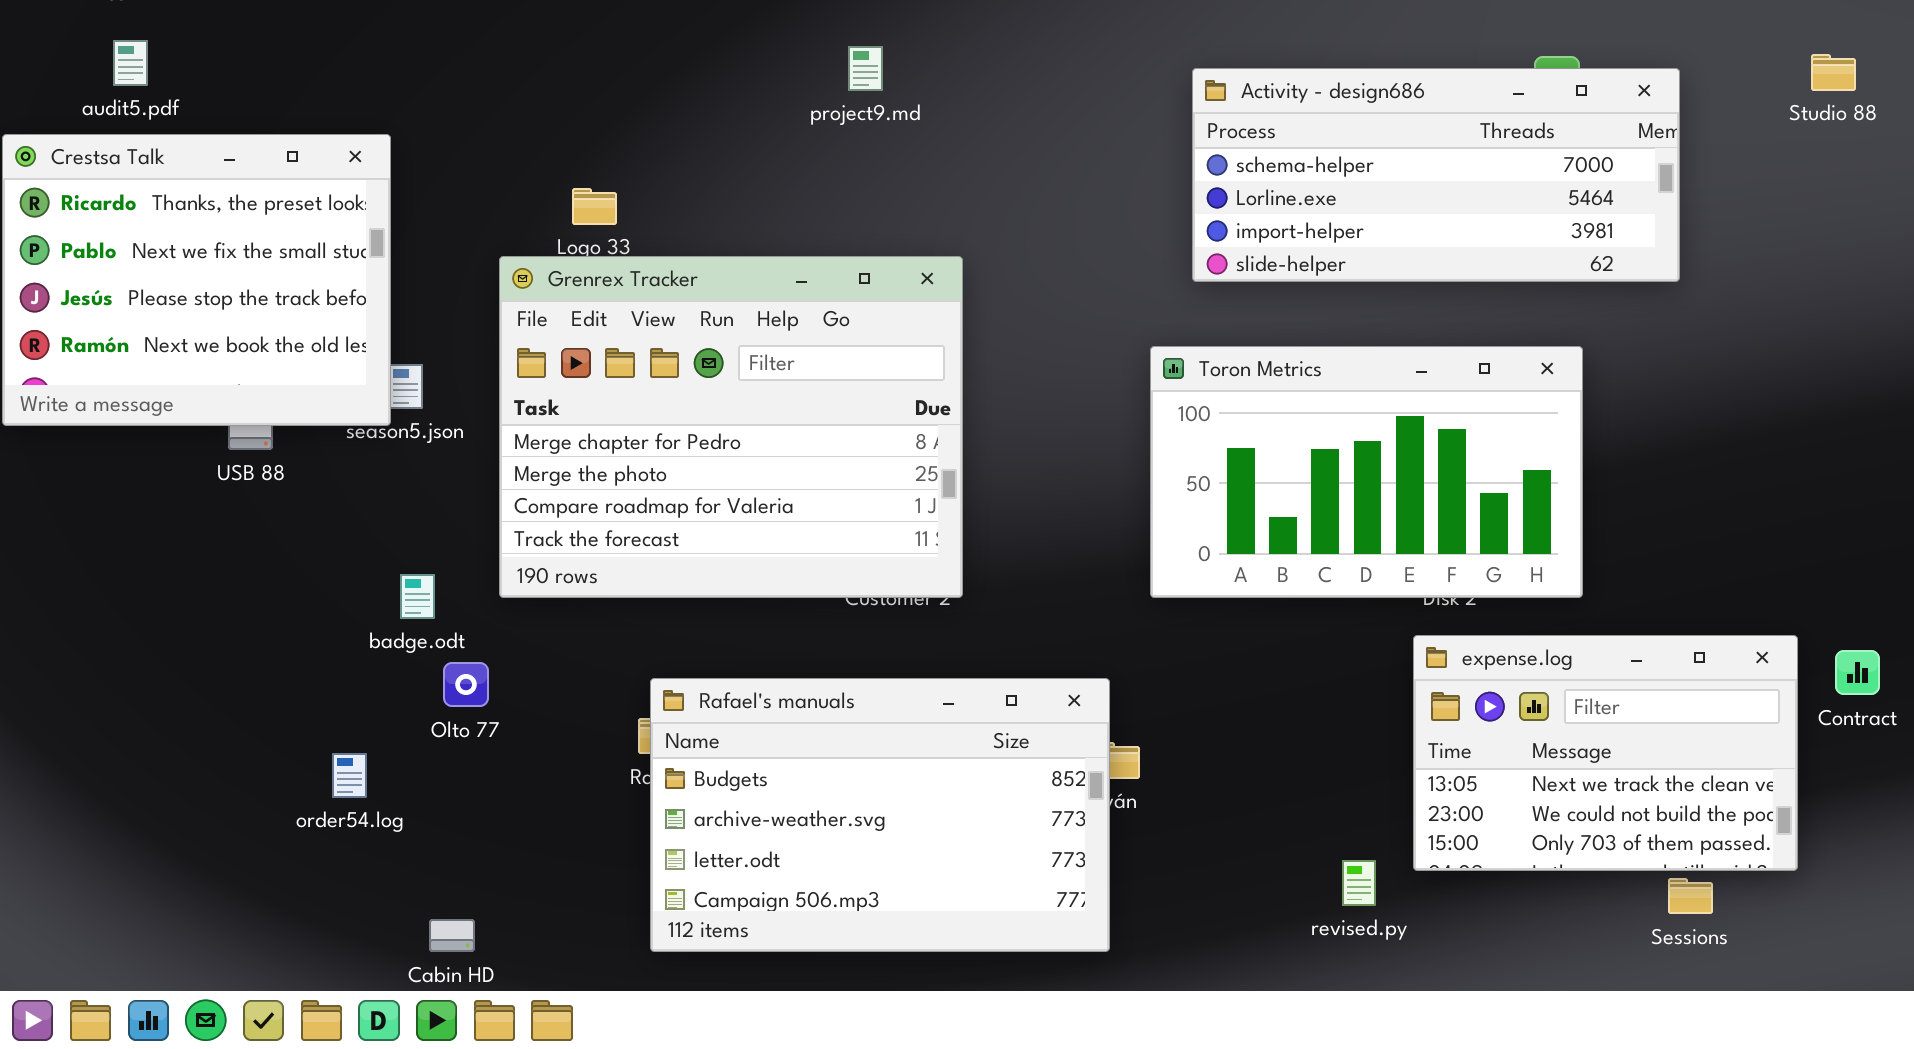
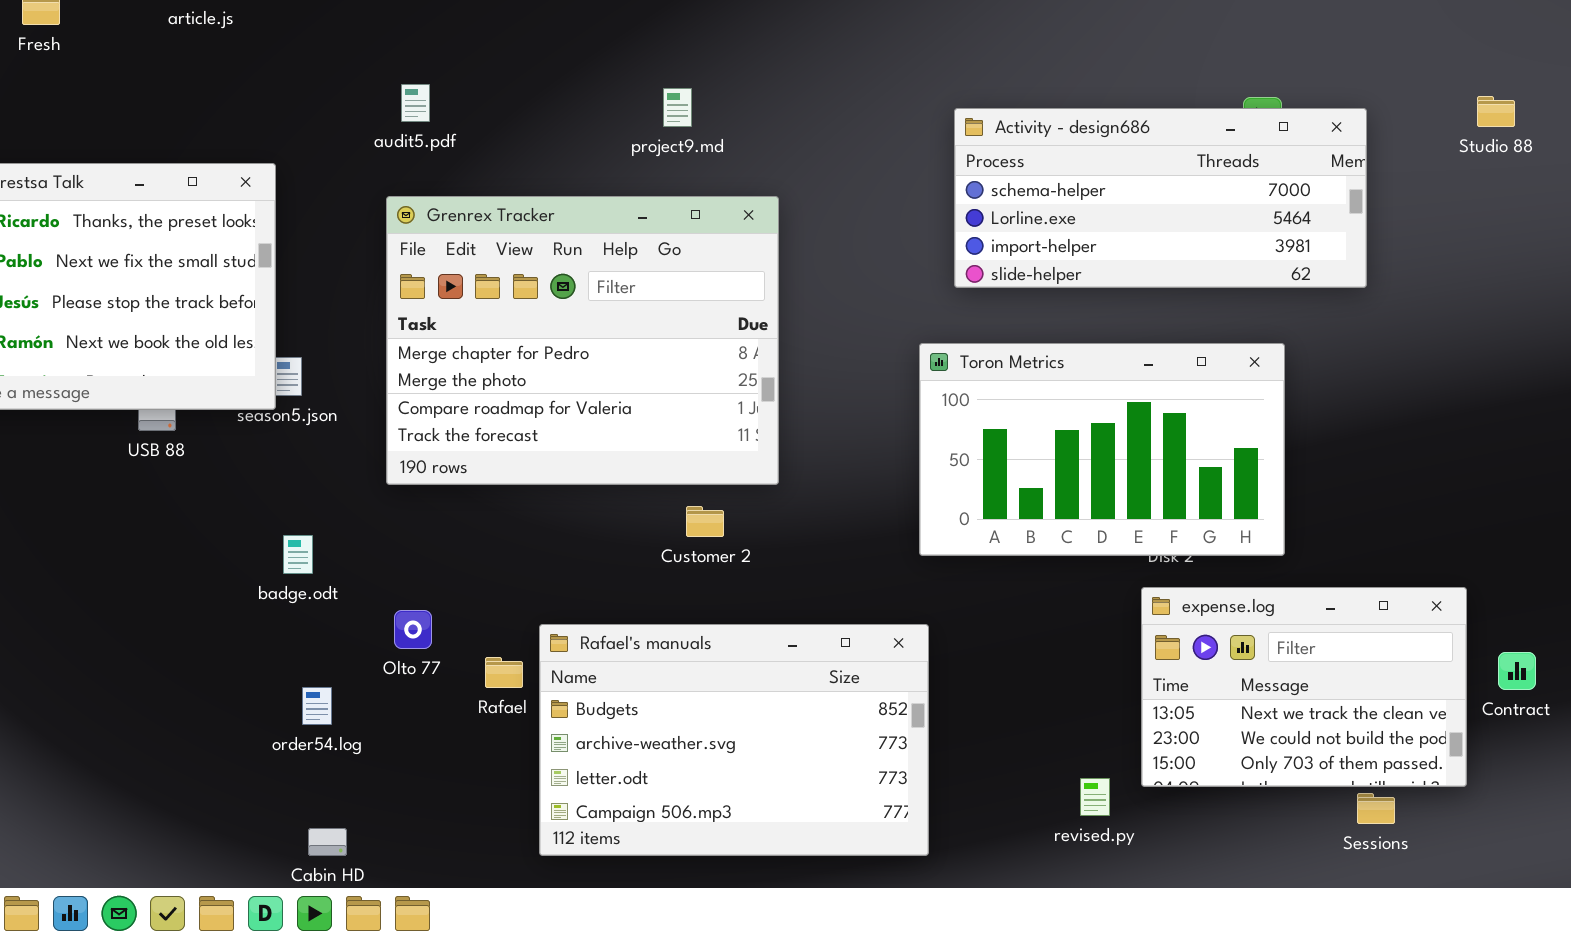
audit5.pdf: [113,40,148,86] -> [401,84,430,122], moved
Grenrex Tracker: [499,256,963,598] -> [386,196,779,485], moved
Contract: [1835,650,1880,695] -> [1498,652,1536,690], moved
Olto 77: [443,662,489,707] -> [394,610,432,649], moved
Rafael's manuals: [650,678,1110,952] -> [539,624,929,856], moved
order54.log: [332,753,367,798] -> [302,687,332,725], moved

